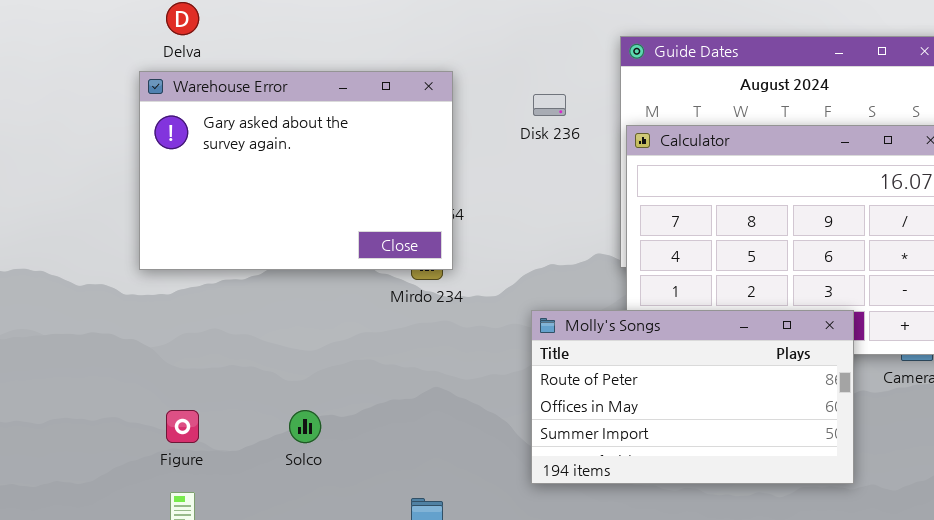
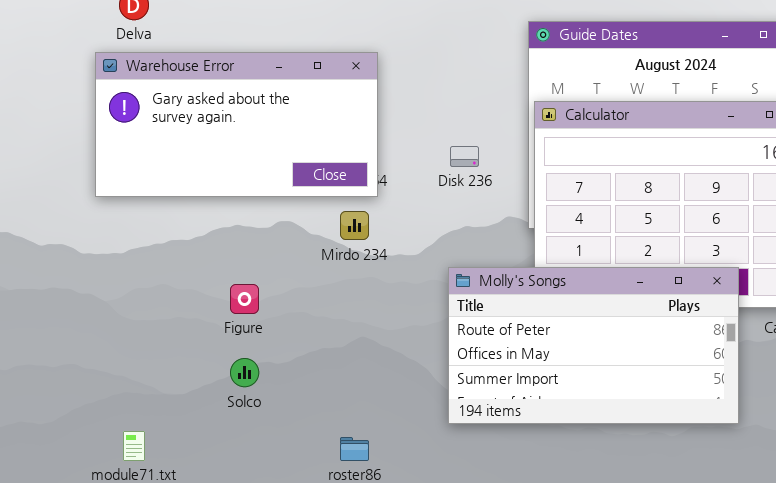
Warehouse Error: [139,71,453,270] -> [95,52,378,197], resized
Disk 236: [533,94,566,116] -> [450,146,479,167], moved
Figure: [166,410,199,443] -> [230,284,259,314], moved

